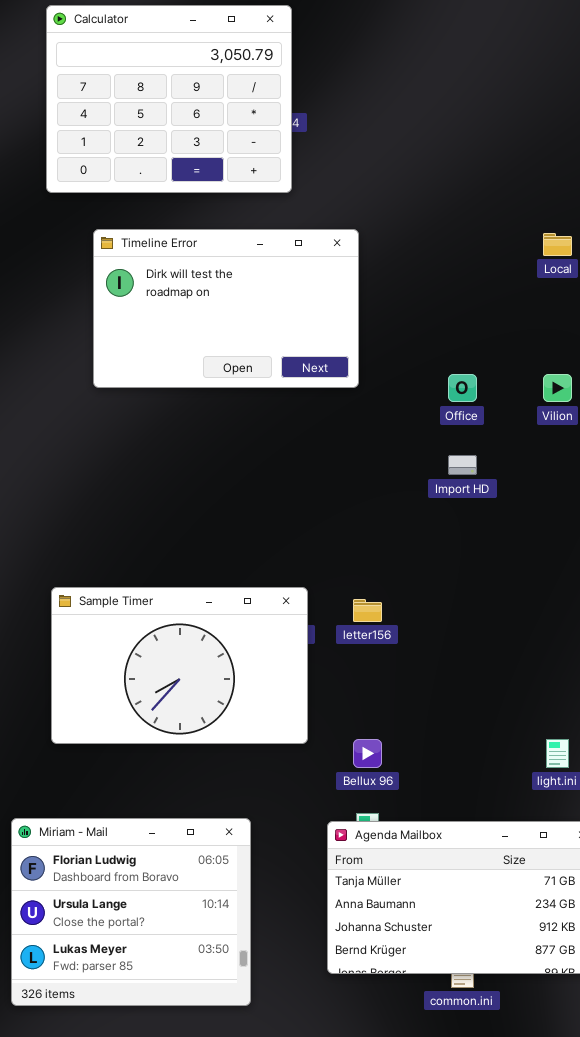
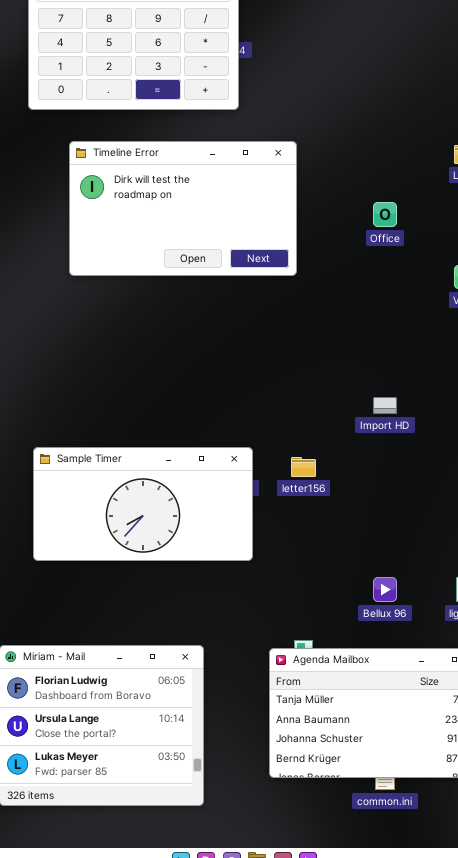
Office: [448,374,477,402] -> [373,202,397,227], moved
Import HD: [448,455,477,475] -> [373,397,397,414], moved
Sample Timer: [51,587,308,744] -> [33,447,253,561], resized
Bellux 96: [353,739,382,768] -> [373,577,397,602], moved

